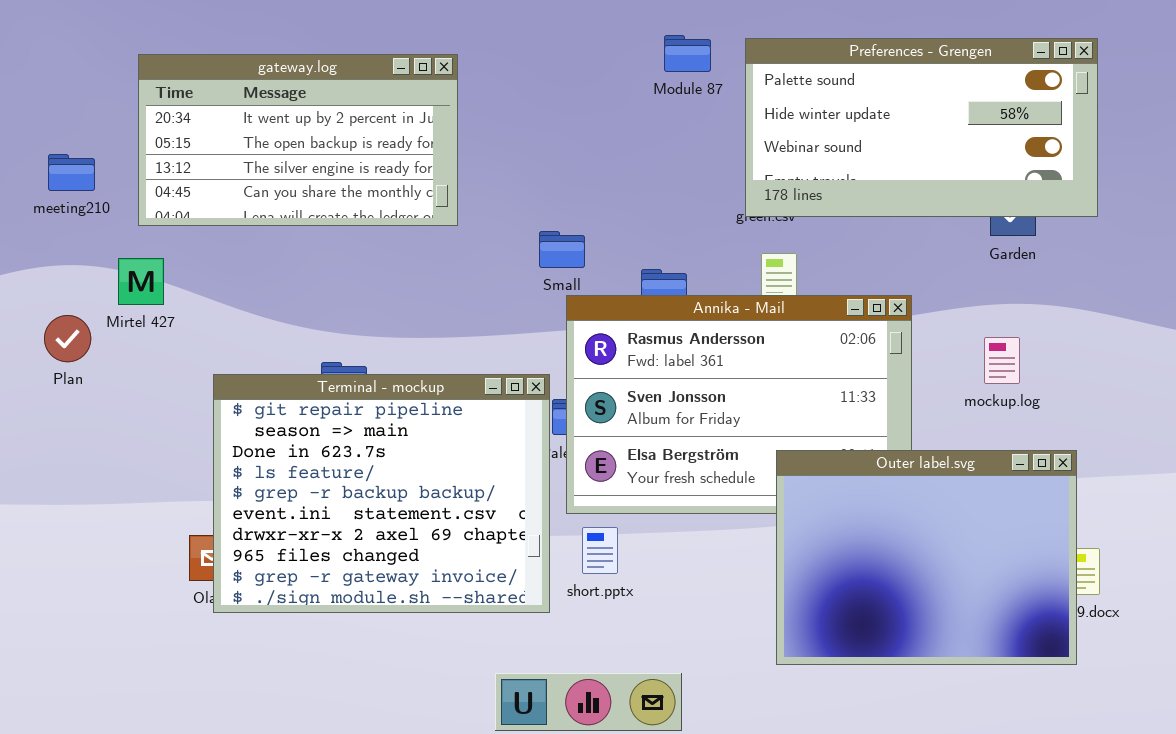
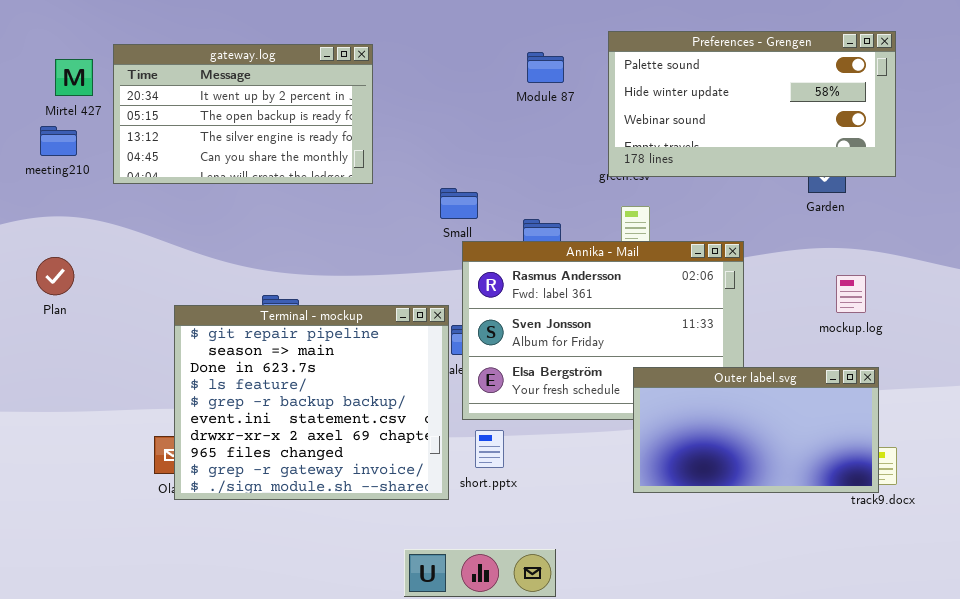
Module 87: [664,35,711,72] -> [527,52,564,83], moved
Mirtel 427: [118,258,164,305] -> [55,59,93,96], moved
mockup.log: [984,337,1020,384] -> [836,275,866,313], moved
Outer label.svg: [776,450,1077,665] -> [633,367,879,493], resized

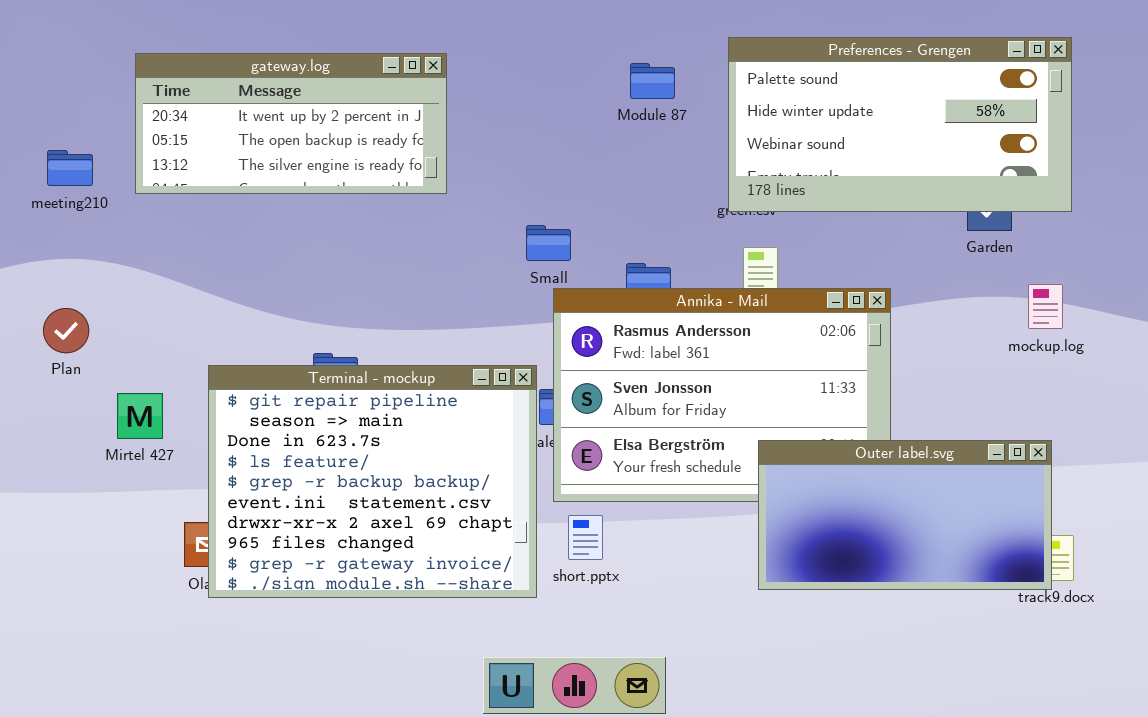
gateway.log: [113,44,373,184] -> [135,53,447,194], resized
Mirtel 427: [55,59,93,96] -> [117,393,163,439], moved
mockup.log: [836,275,866,313] -> [1028,284,1063,329], moved

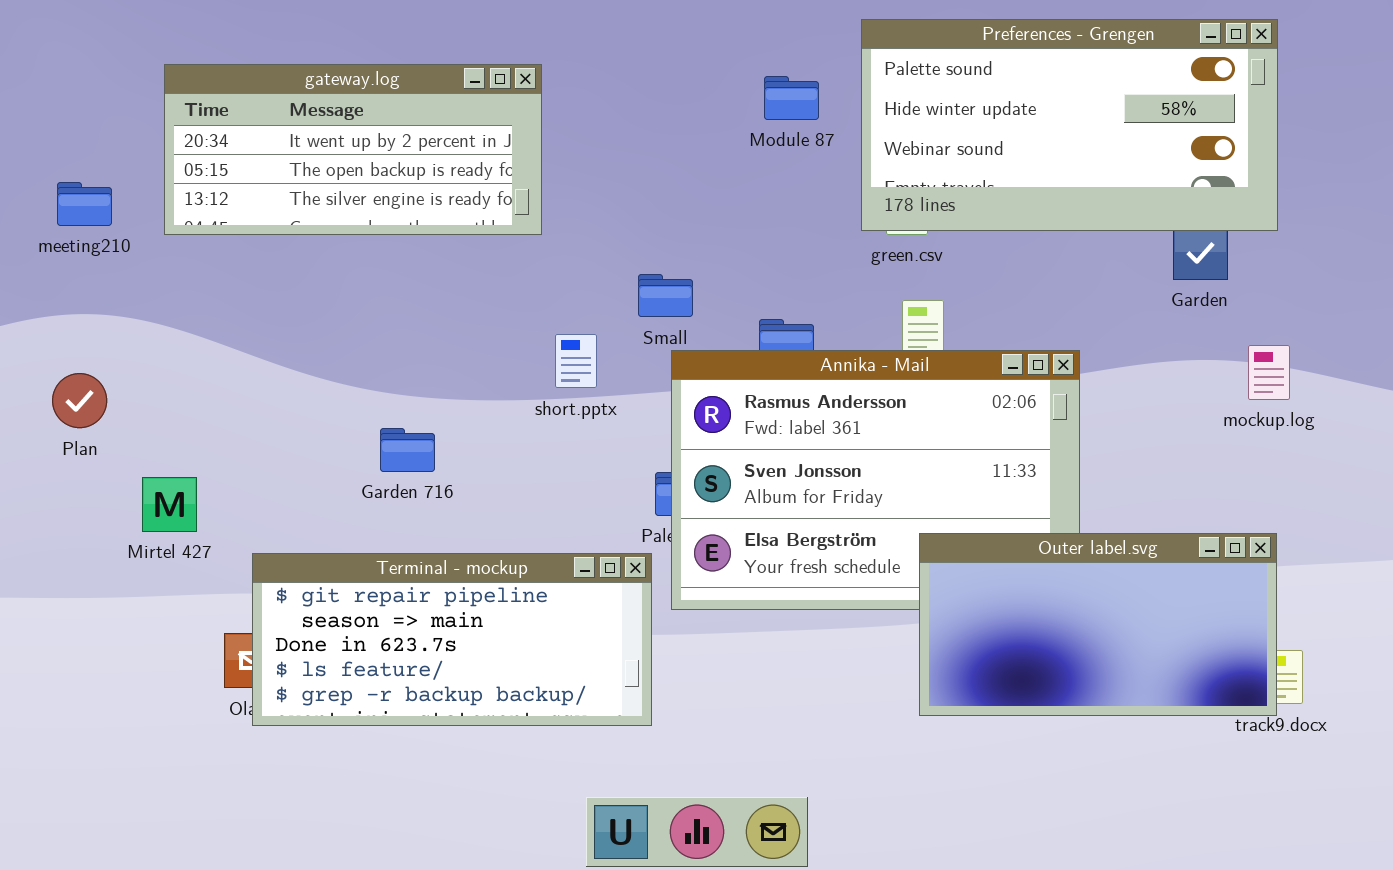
Preferences - Grengen: [728,37,1072,212] -> [861,19,1278,231], moved
Terminal - mockup: [208,365,537,598] -> [252,553,652,726], resized
short.pptx: [568,515,603,560] -> [555,334,597,388], moved

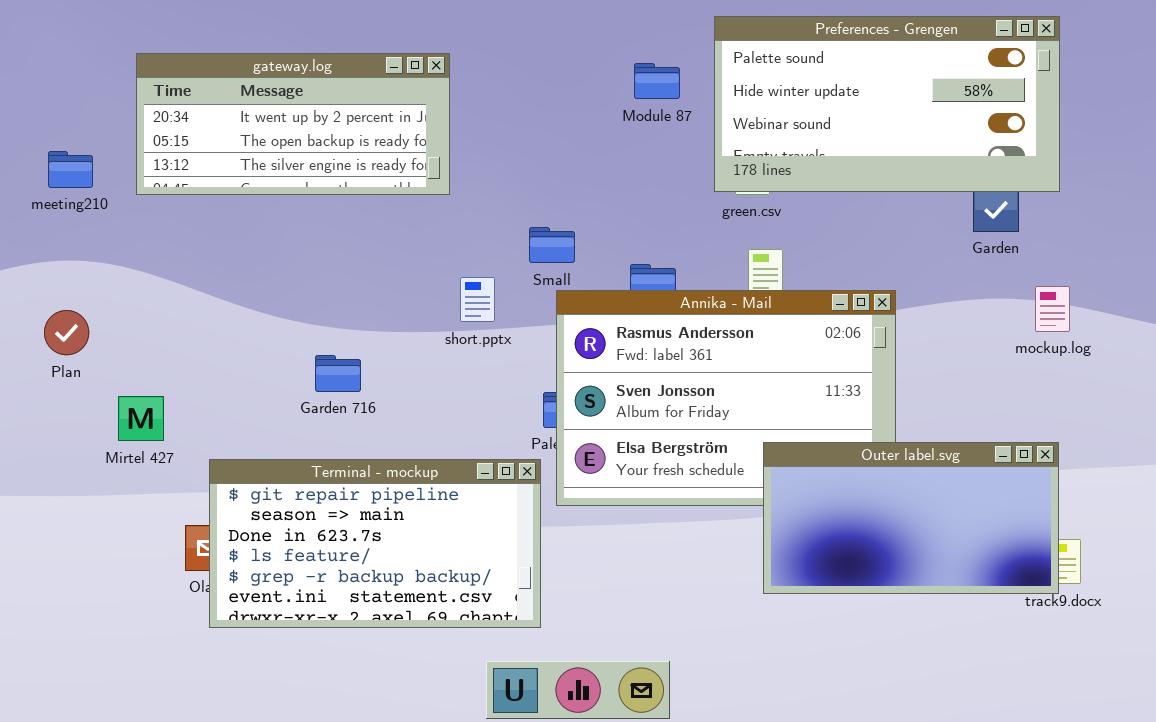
Terminal - mockup: [252,553,652,726] -> [209,459,541,628], resized

